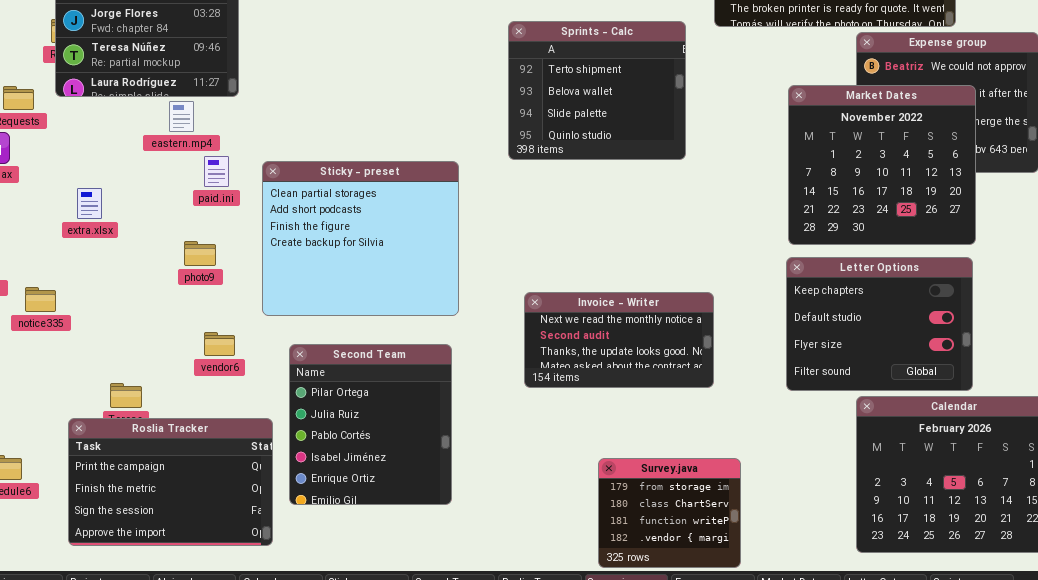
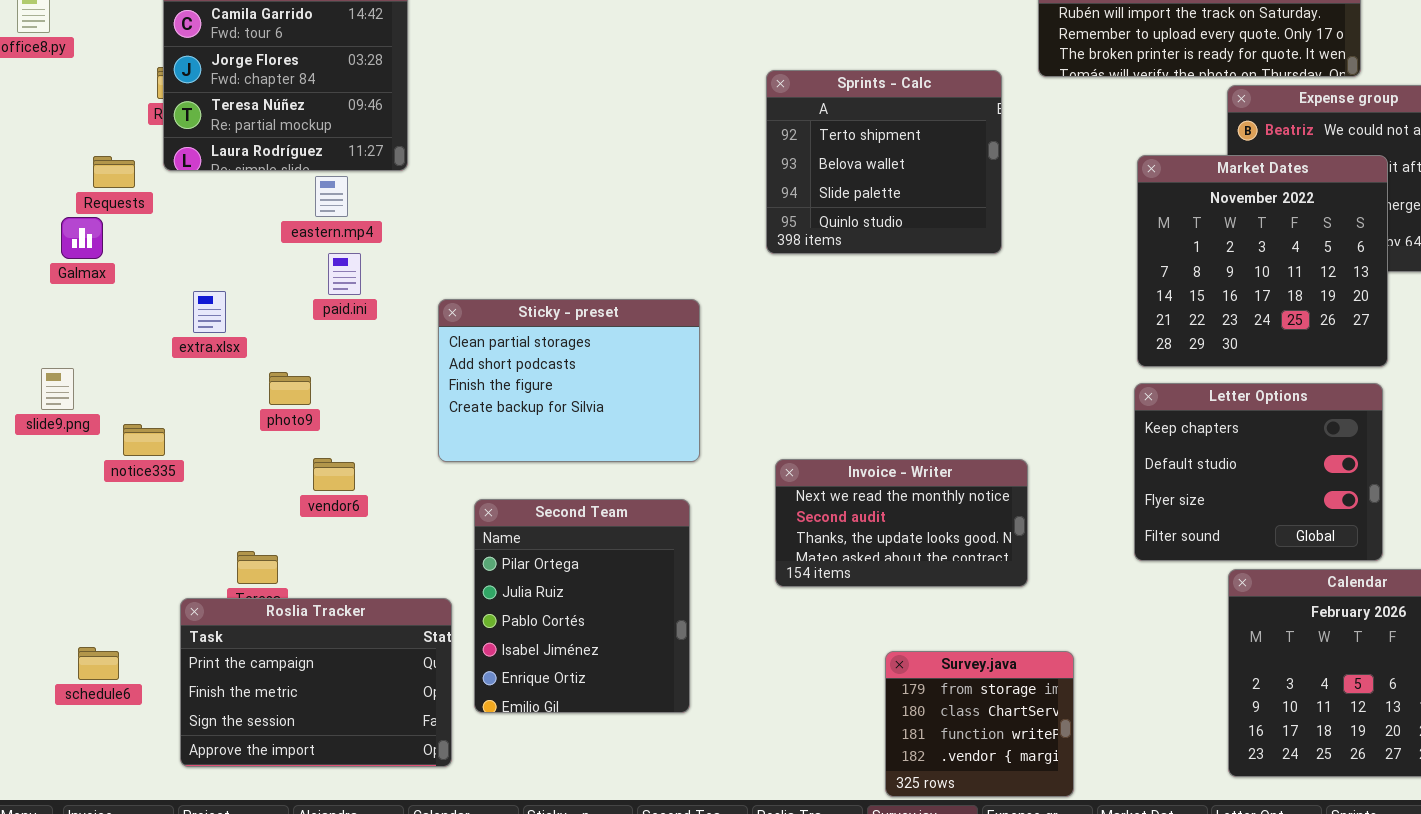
paid.ini: [204,156,229,187] -> [328,253,361,295], moved
Sticky - preset: [262,161,459,316] -> [438,299,700,462], resized
photo9: [184,241,216,266] -> [269,372,311,405], moved
Invoice - Writer: [524,292,714,388] -> [775,459,1028,587], moved
vendor6: [204,332,235,356] -> [313,458,355,491], moved

